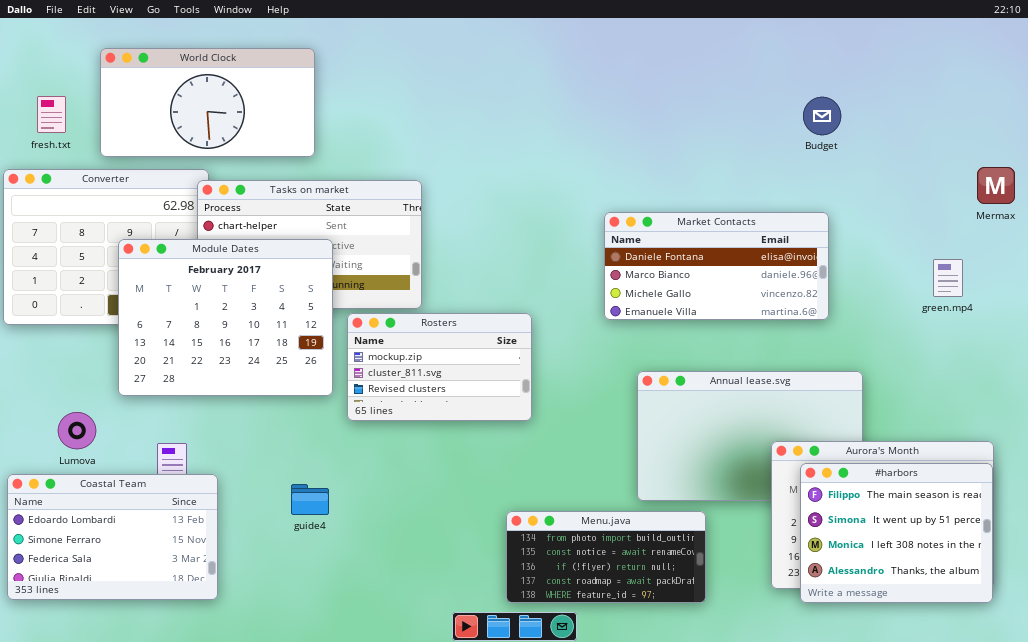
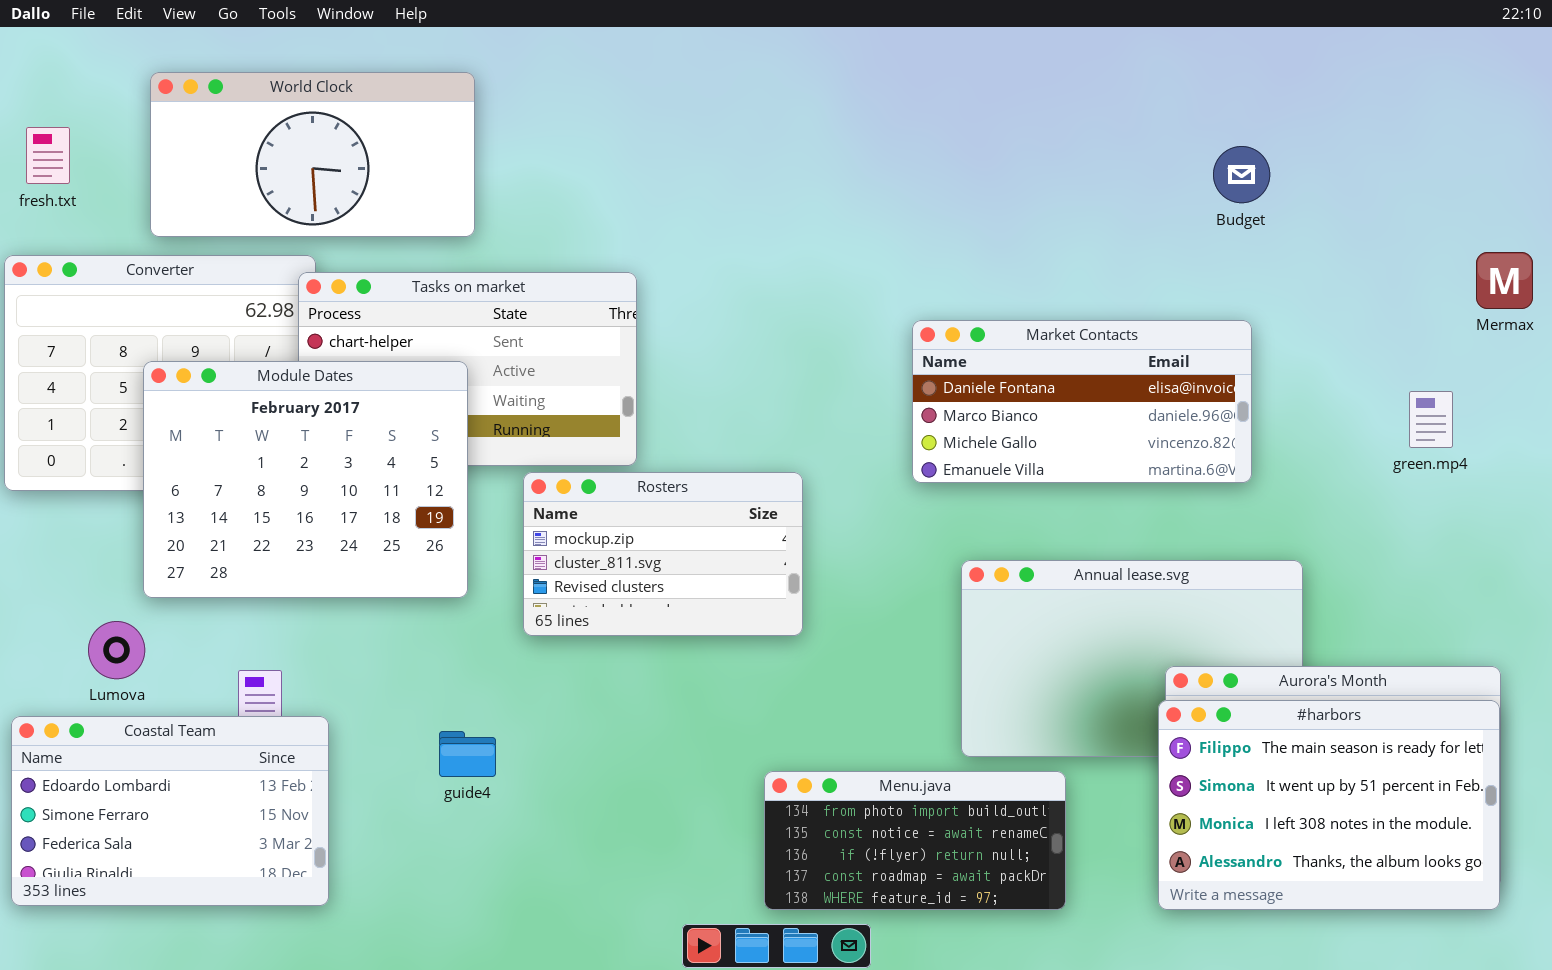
fresh.txt: [37,96,66,133] -> [26,127,70,184], moved
Module Dates: [118,239,333,396] -> [143,361,468,598], moved
#harbors: [800,463,993,603] -> [1158,700,1500,910], resized

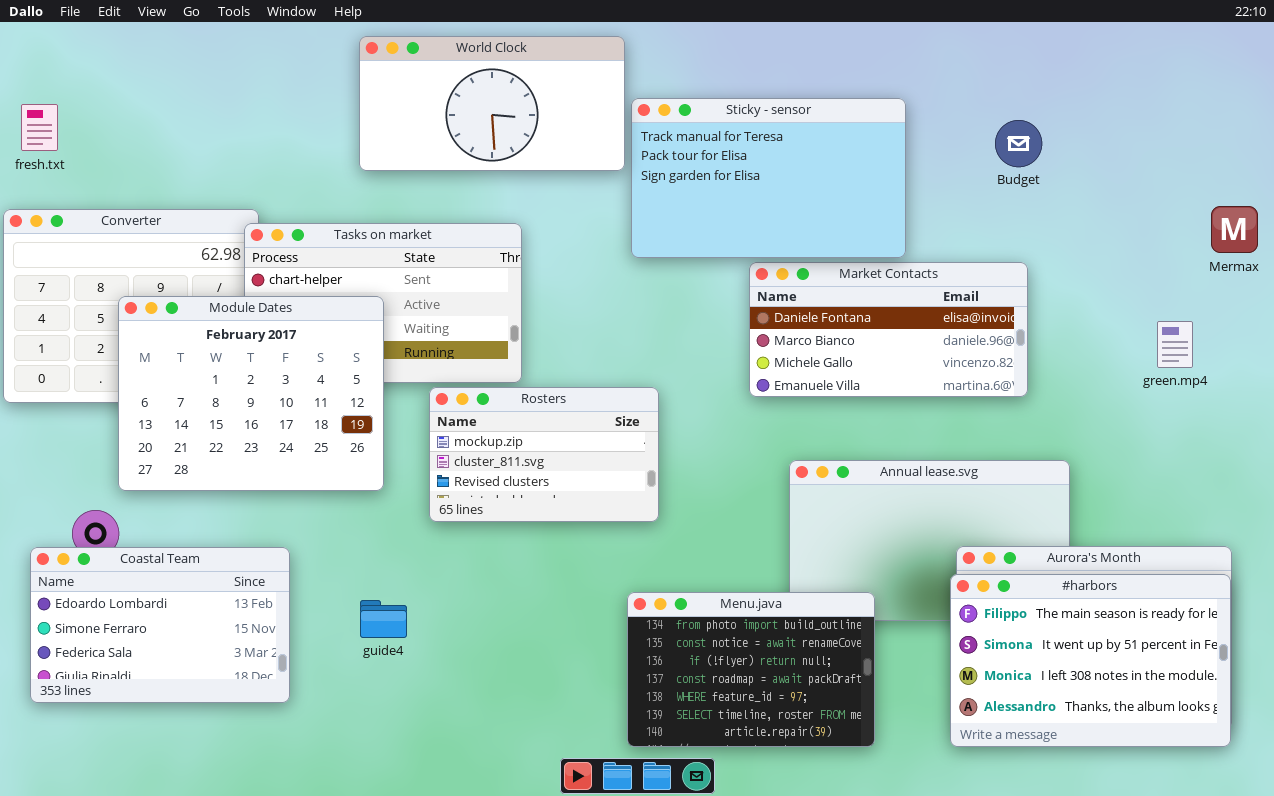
World Clock: [150,72,475,237] -> [359,36,625,171], moved
Sticky - sensor: none -> [631,98,906,258], opened
Coastal Team: [11,716,329,906] -> [30,547,290,703], moved
Menu.java: [764,771,1066,910] -> [627,592,875,747], resized

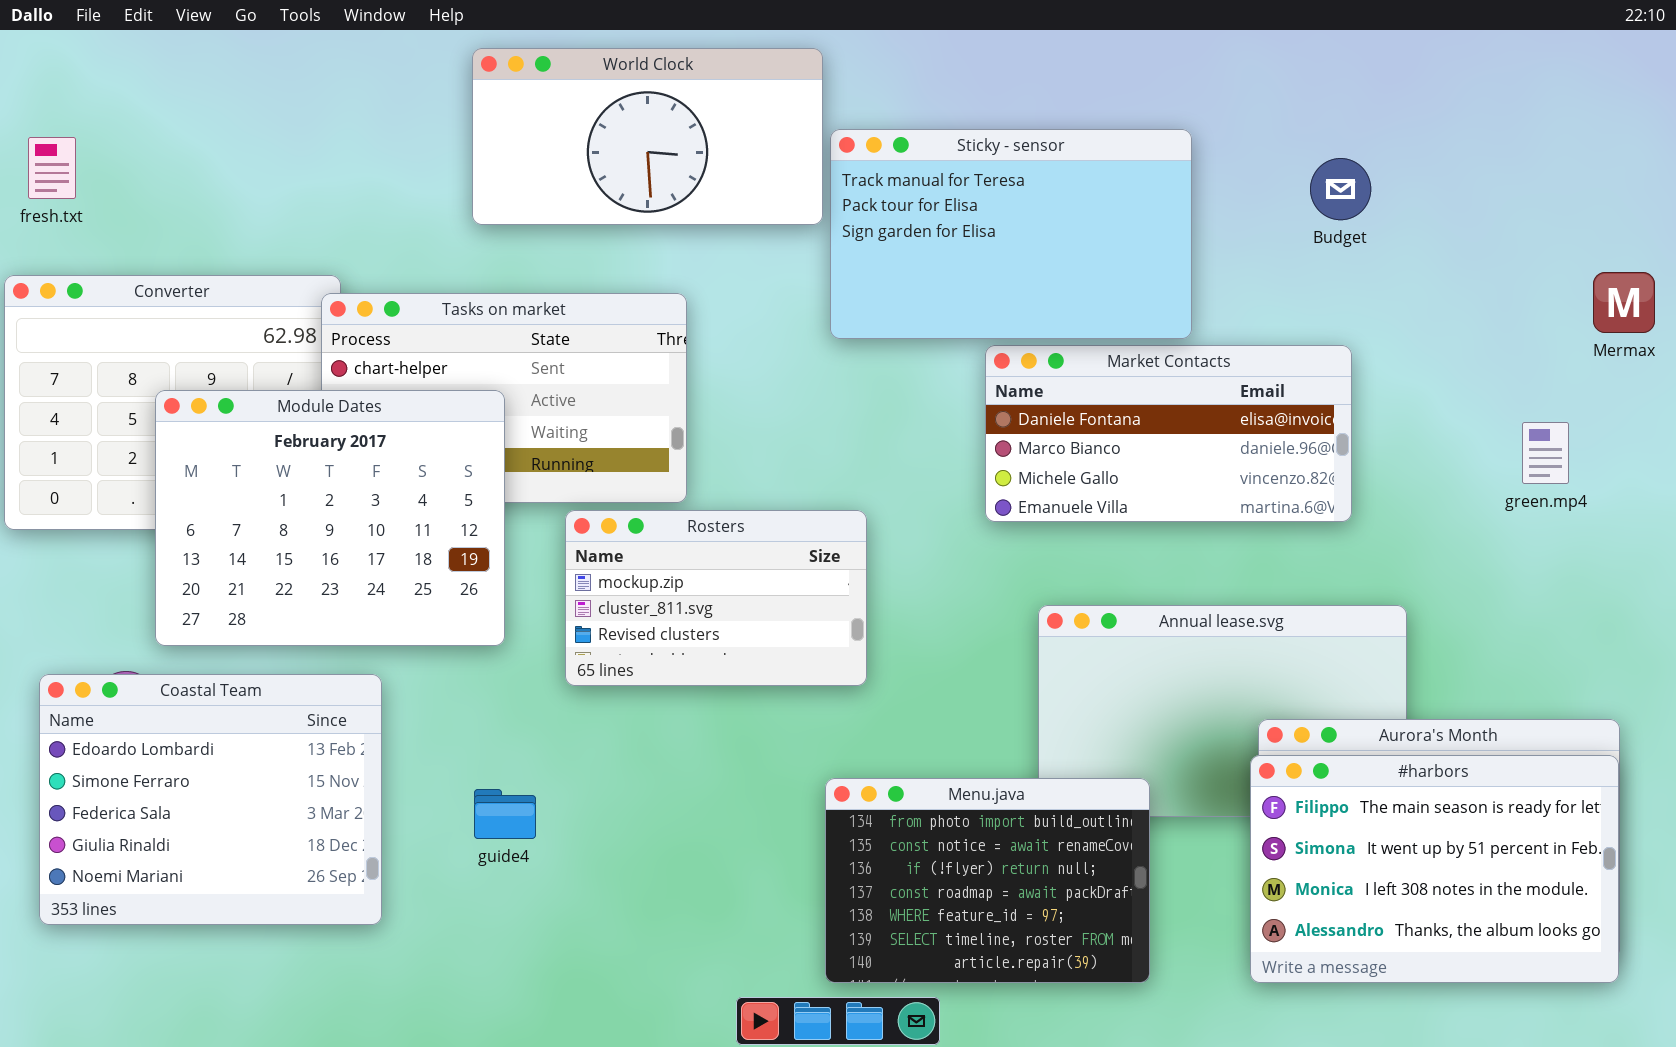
Coastal Team: [30,547,290,703] -> [39,674,382,925], resized

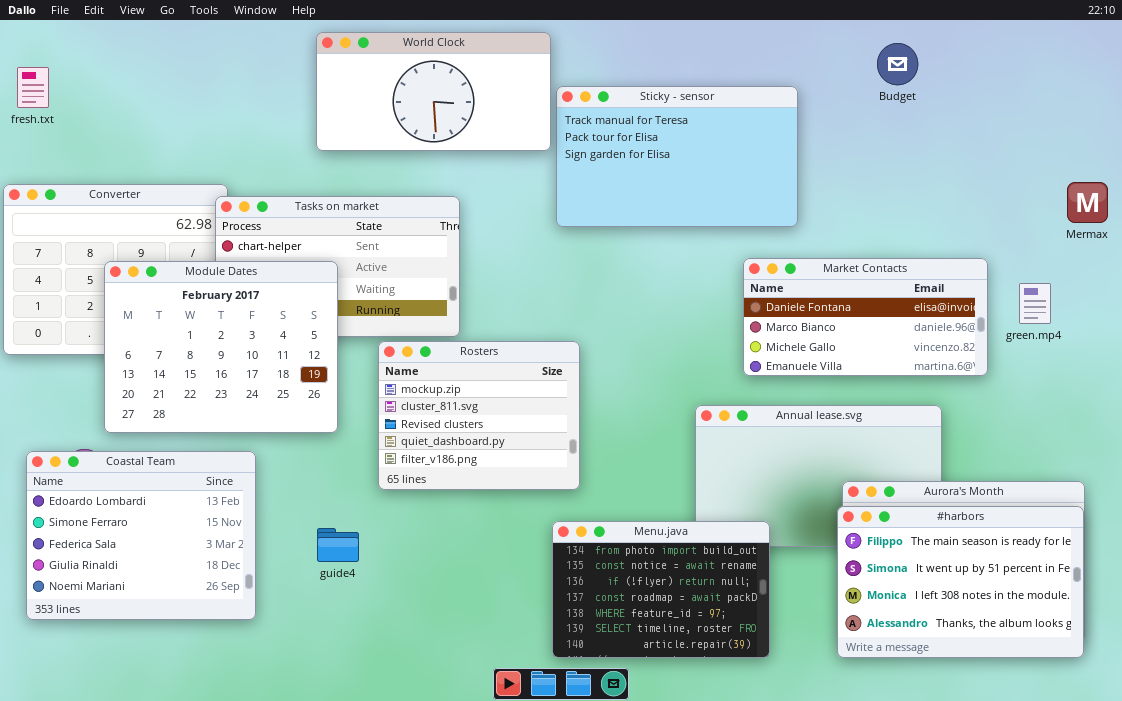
fresh.txt: [28,137,76,199] -> [17,67,49,108], moved
Budget: [1310,158,1371,220] -> [877,43,918,85], moved
Market Contacts: [985,345,1352,522] -> [743,258,988,376], moved
Rosters: [565,510,867,686] -> [378,341,580,490], resized

